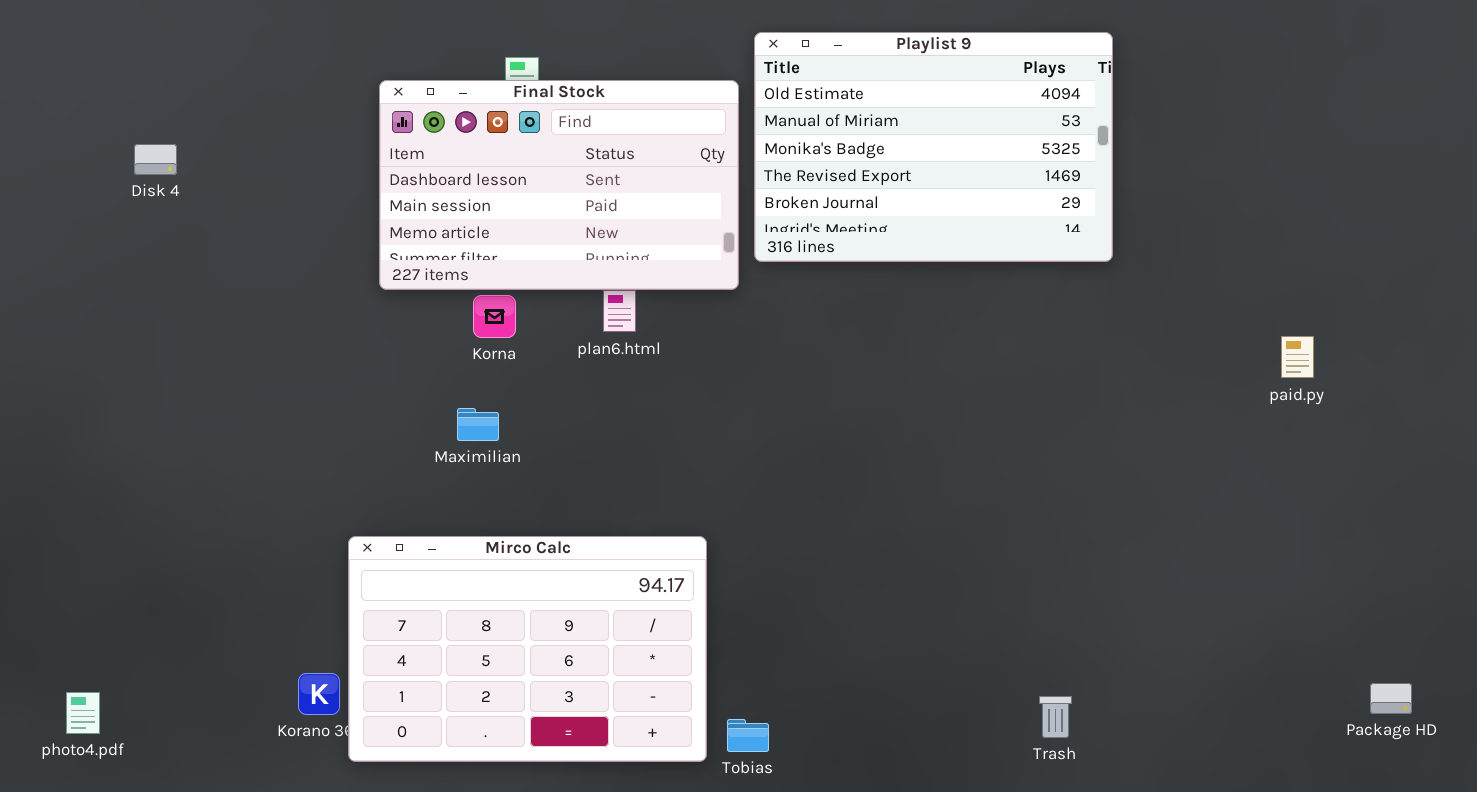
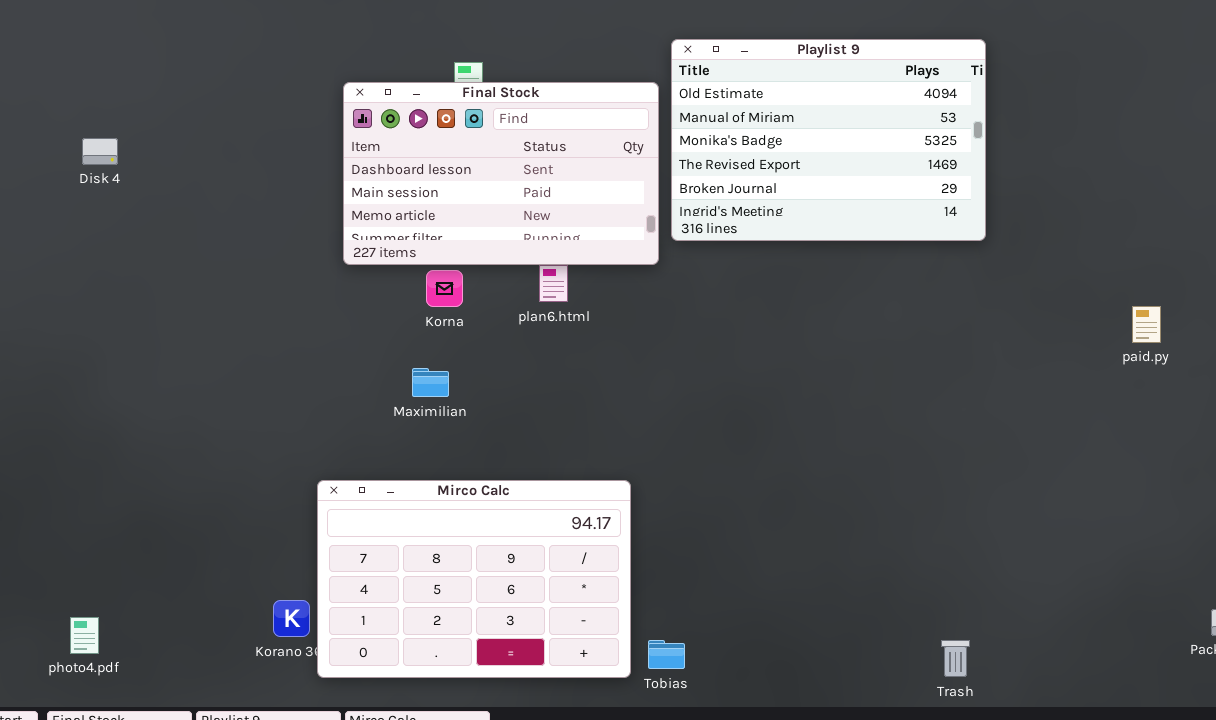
Disk 4: [134,144,177,175] -> [82,138,118,165], moved
Trash: [1039,696,1072,738] -> [941,640,970,677], moved

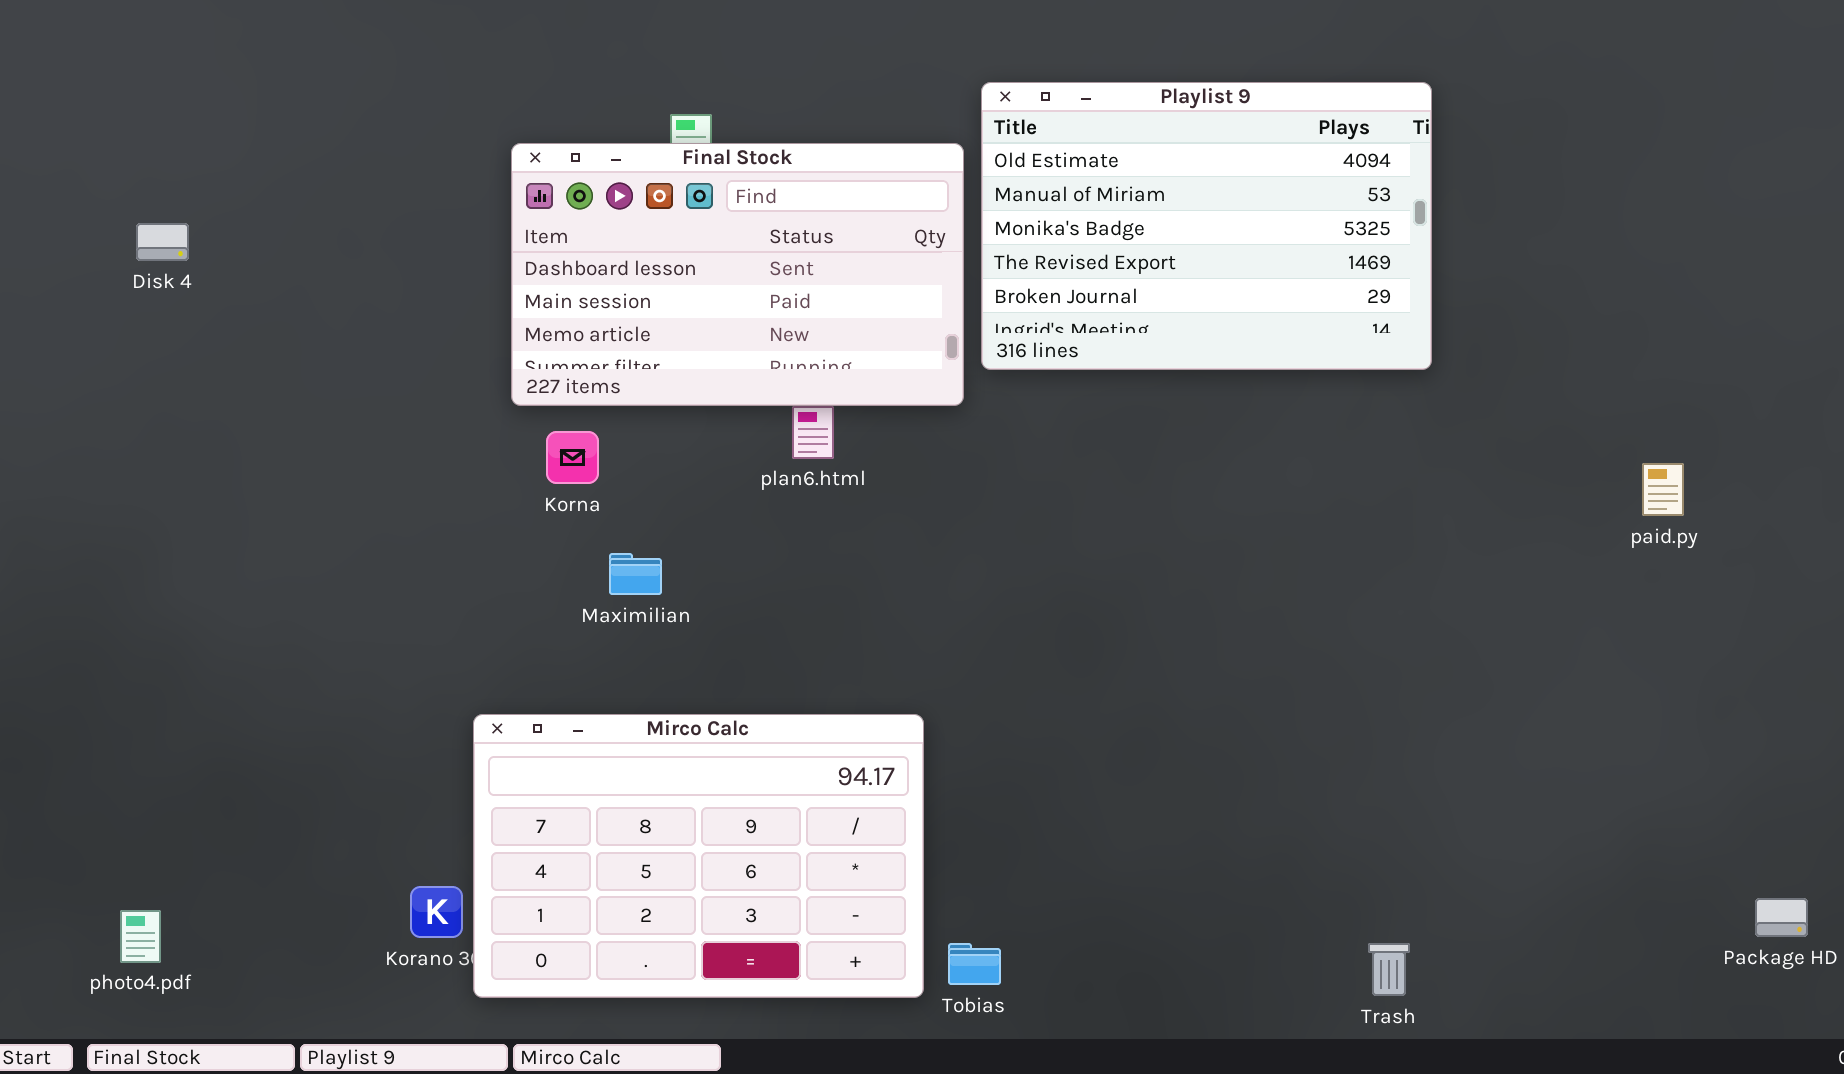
Korna: [426,270,463,307] -> [546,431,599,484], moved

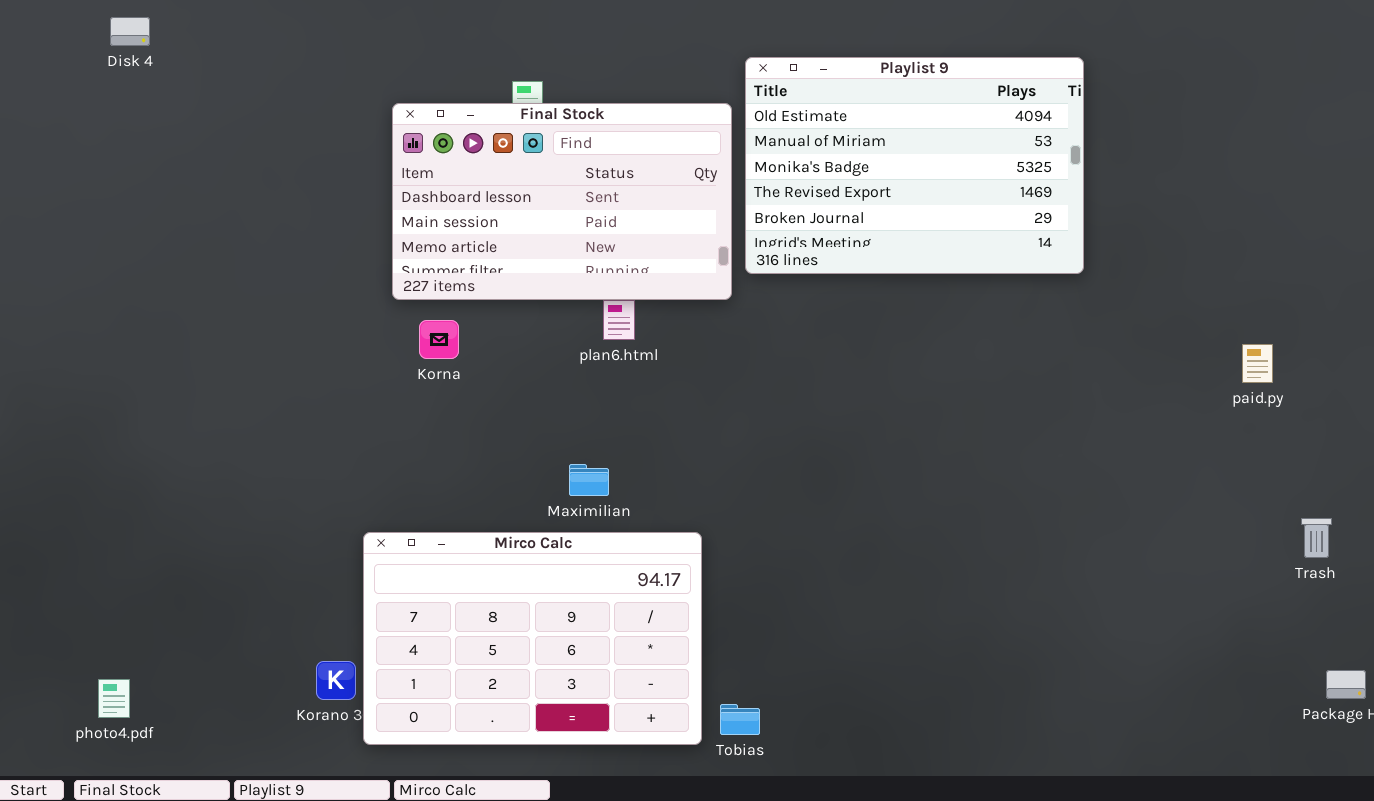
Disk 4: [136,223,189,261] -> [110,17,150,46], moved
Maximilian: [609,553,662,595] -> [569,464,609,496], moved
Trash: [1368,943,1410,996] -> [1301,518,1332,558], moved

